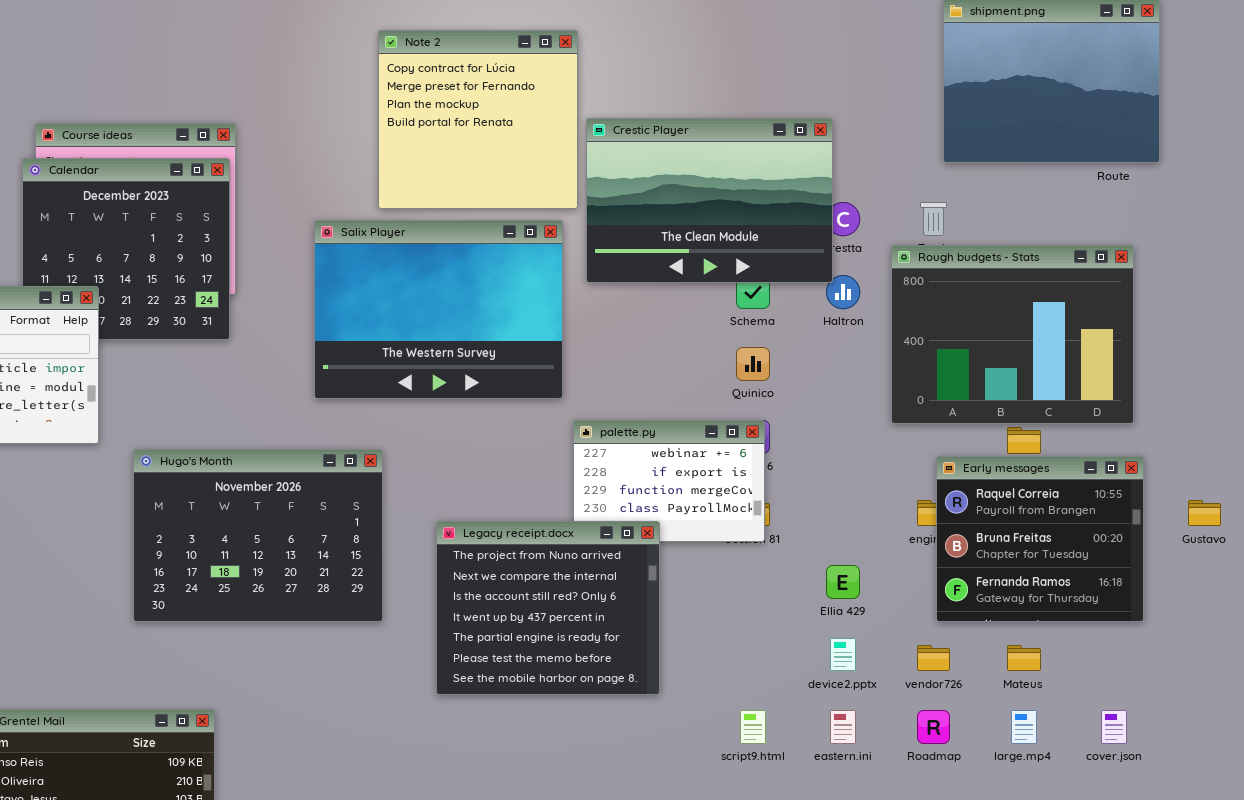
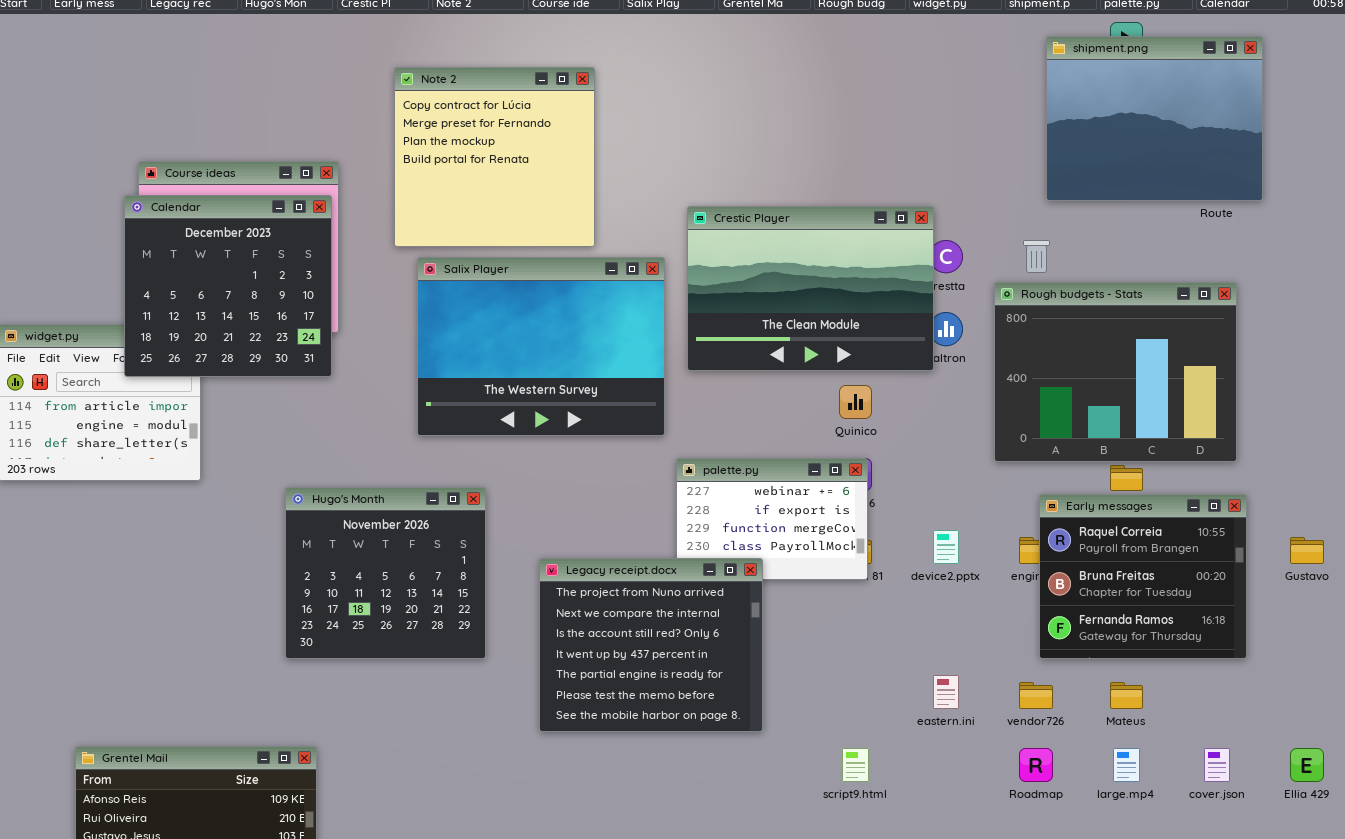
Note 2: [378,30,578,209] -> [394,67,595,247], moved
Crestic Player: [586,118,833,283] -> [687,206,934,371], moved
Calendar: [22,158,230,340] -> [124,195,332,377], raised
Hugo's Month: [133,449,383,622] -> [285,487,486,659], resized
Ellia 429: [826,565,860,599] -> [1290,748,1324,782], moved
device2.pptx: [830,638,856,671] -> [933,530,959,564], moved
eastern.ini: [830,710,856,744] -> [933,675,959,709], moved

